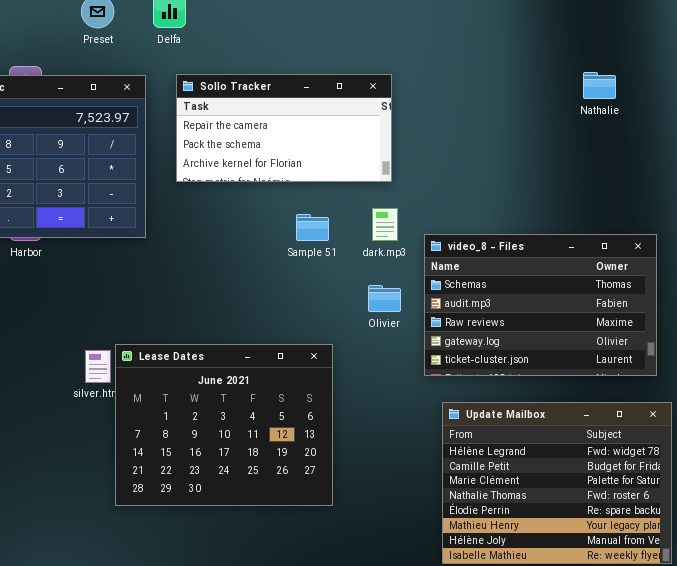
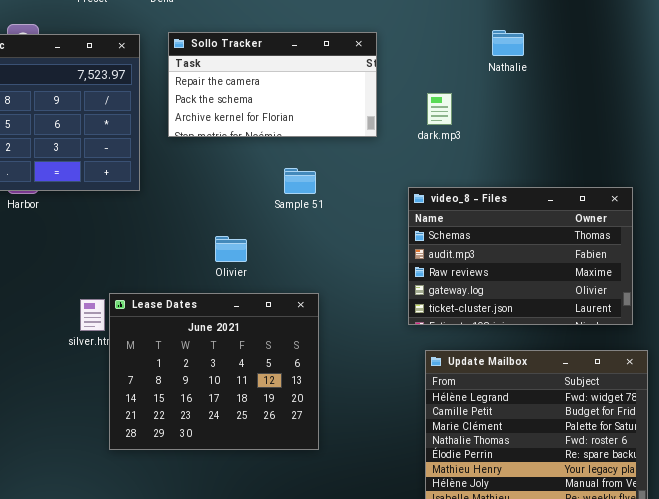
Nathalie: [583,72,616,99] -> [492,30,524,56], moved
dark.mp3: [372,208,398,241] -> [427,93,452,125], moved
Olivier: [368,285,401,312] -> [215,236,247,262], moved

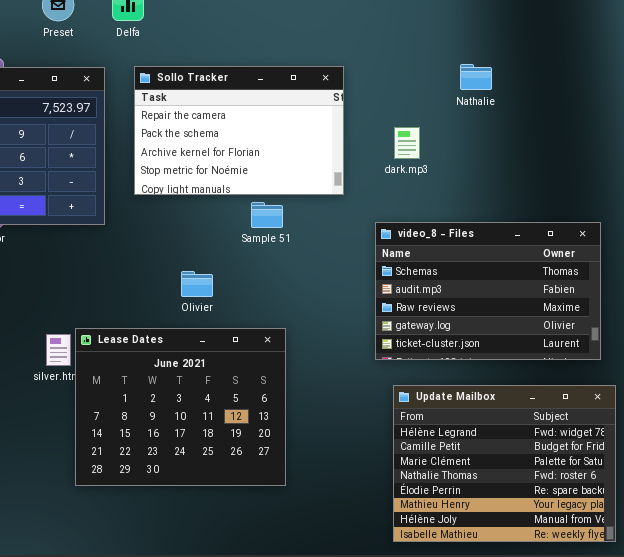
Sollo Tracker: [168,32,377,137] -> [134,66,344,195], resized

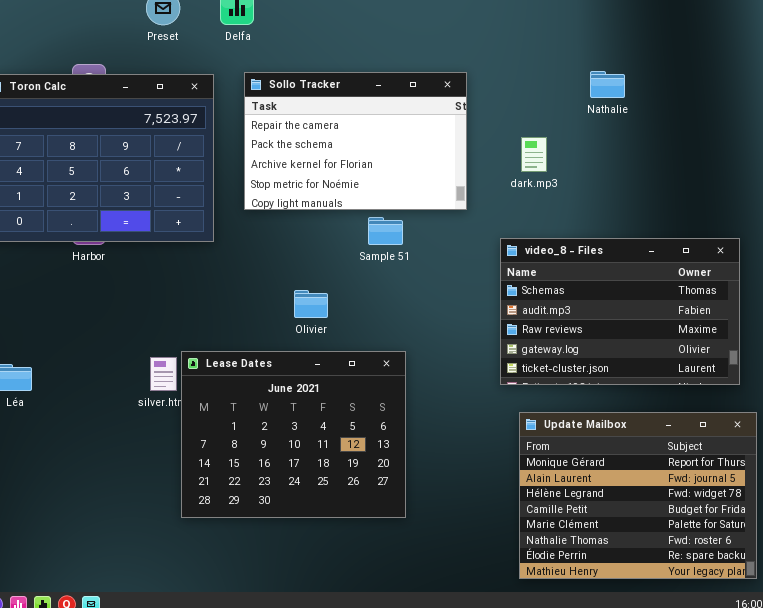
Update Mailbox: [393,385,616,542] -> [519,412,757,579], scrolled up 2 rows

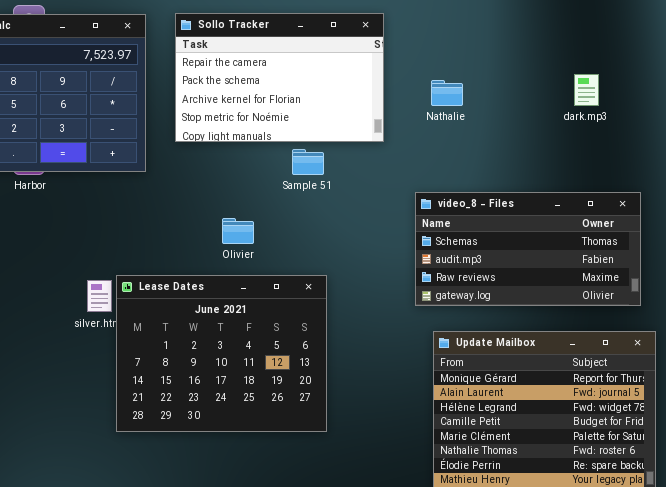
Nathalie: [590,71,625,98] -> [431,80,463,106], moved
dark.mp3: [521,137,547,172] -> [574,74,599,106], moved
video_8 - Files: [500,238,740,385] -> [415,192,641,306], resized

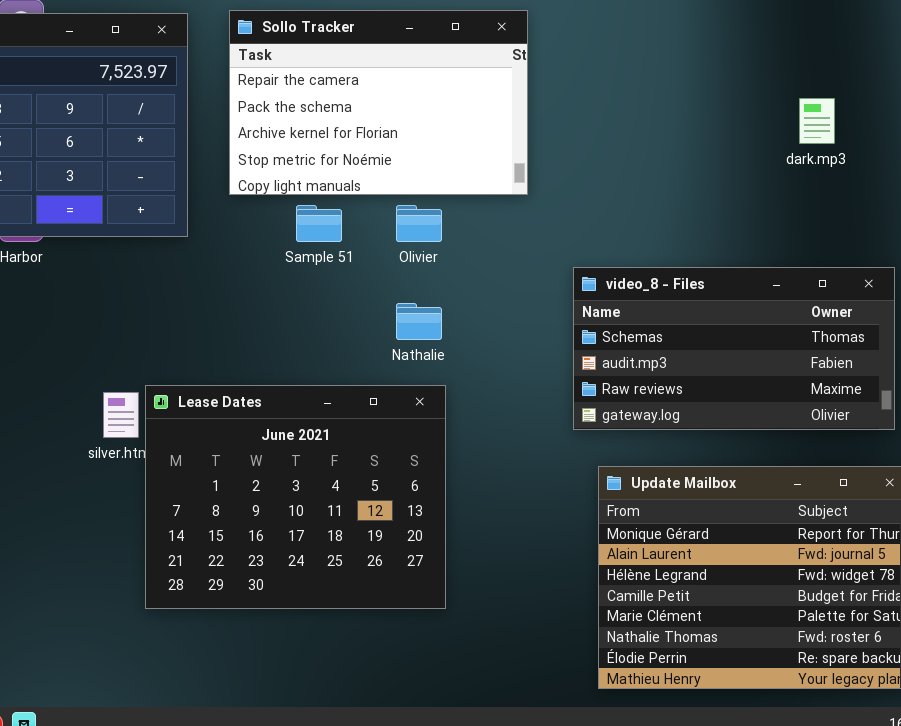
Nathalie: [431,80,463,106] -> [396,303,442,340], moved
Sample 51: [292,149,324,175] -> [296,205,342,242], moved
Olivier: [222,218,254,244] -> [396,205,442,242], moved

